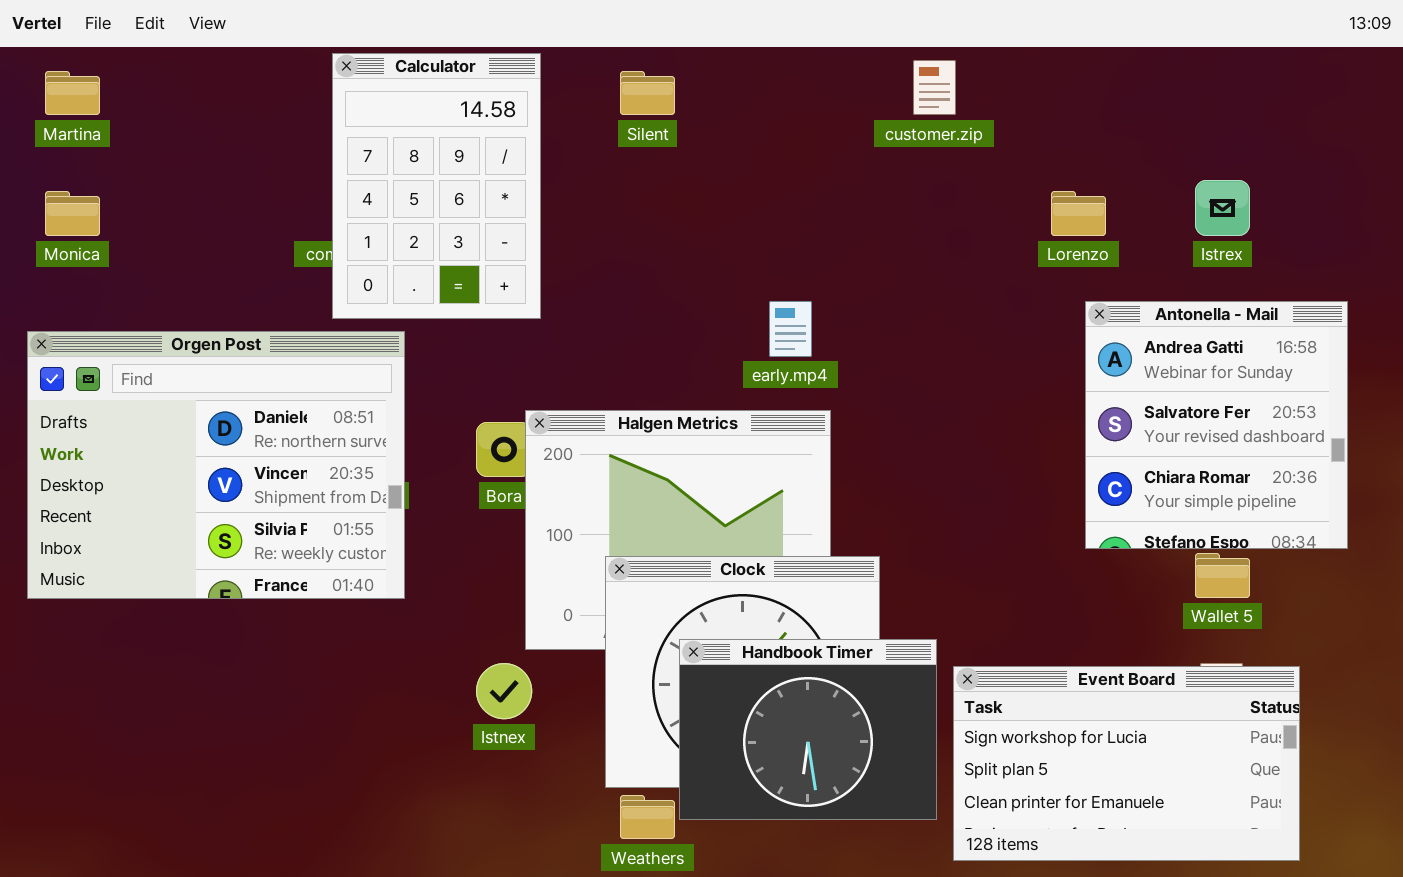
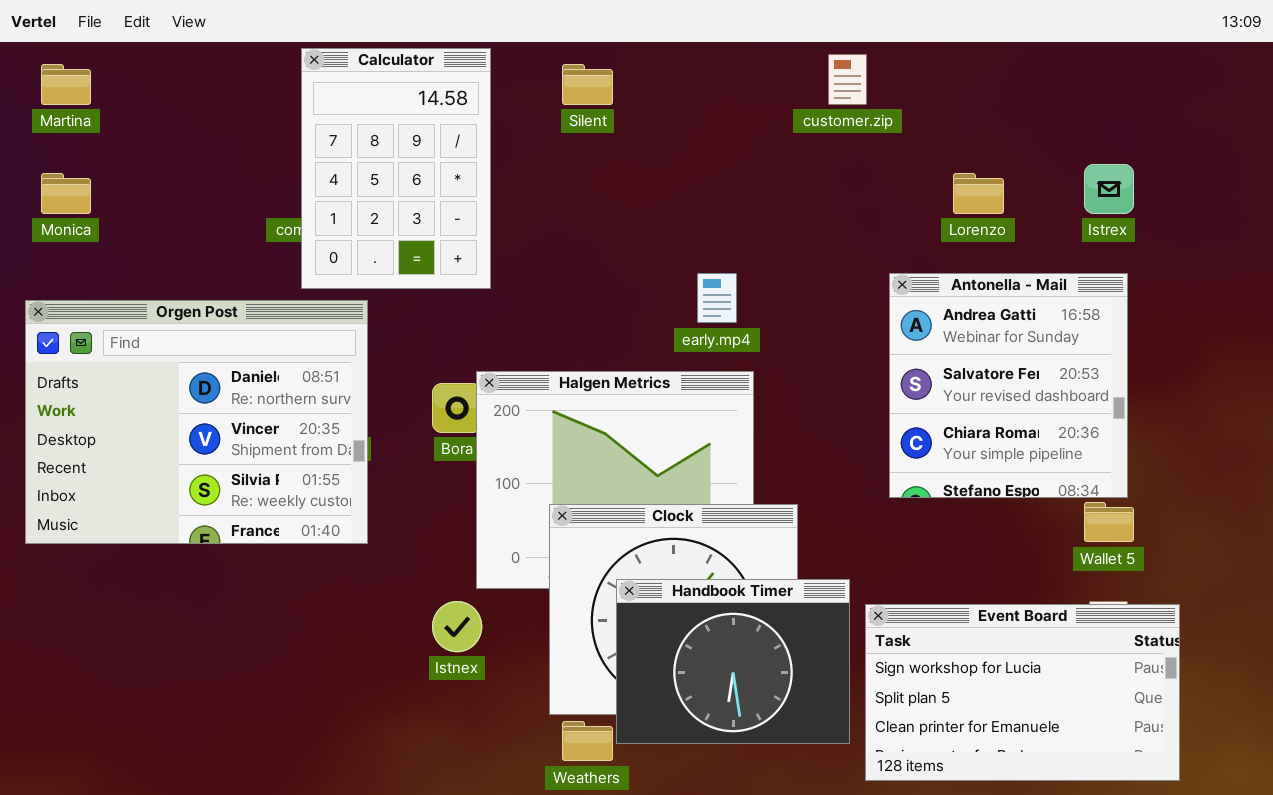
Antonella - Mail: [1085,301,1348,549] -> [889,273,1128,498], moved

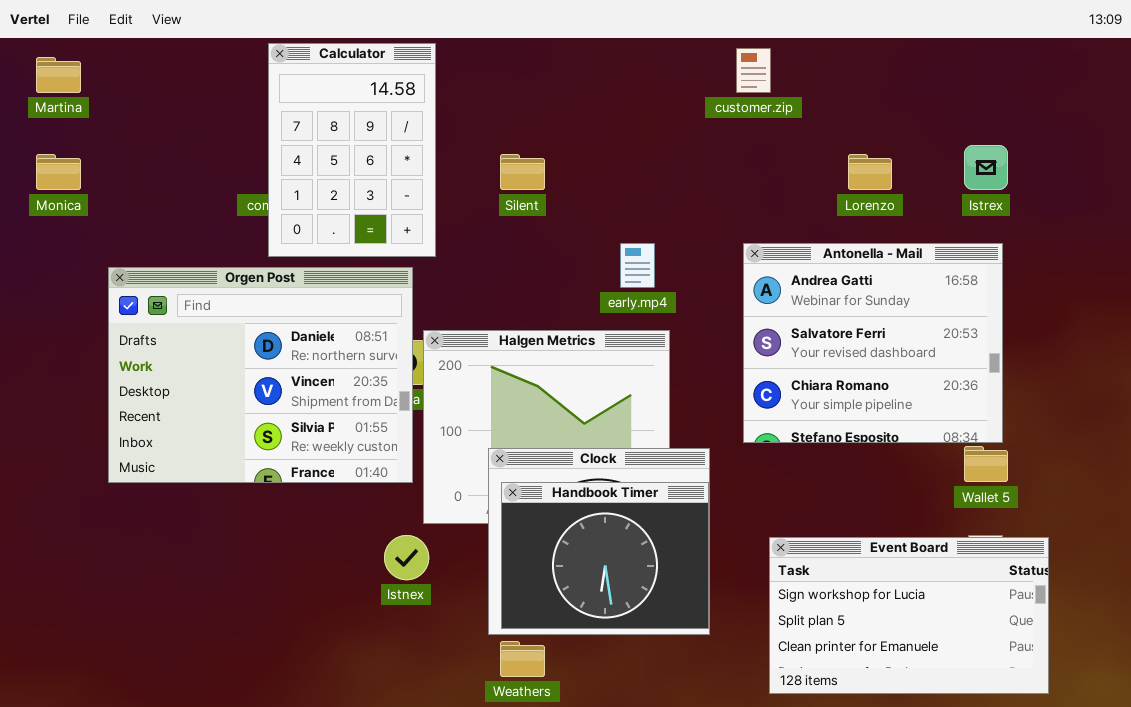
Silent: [562,64,613,105] -> [500,154,545,190], moved
Antonella - Mail: [889,273,1128,498] -> [743,243,1003,443], resized
Orgen Post: [25,300,368,544] -> [108,267,413,483], moved
Handbook Timer: [616,579,850,744] -> [501,482,709,629], moved

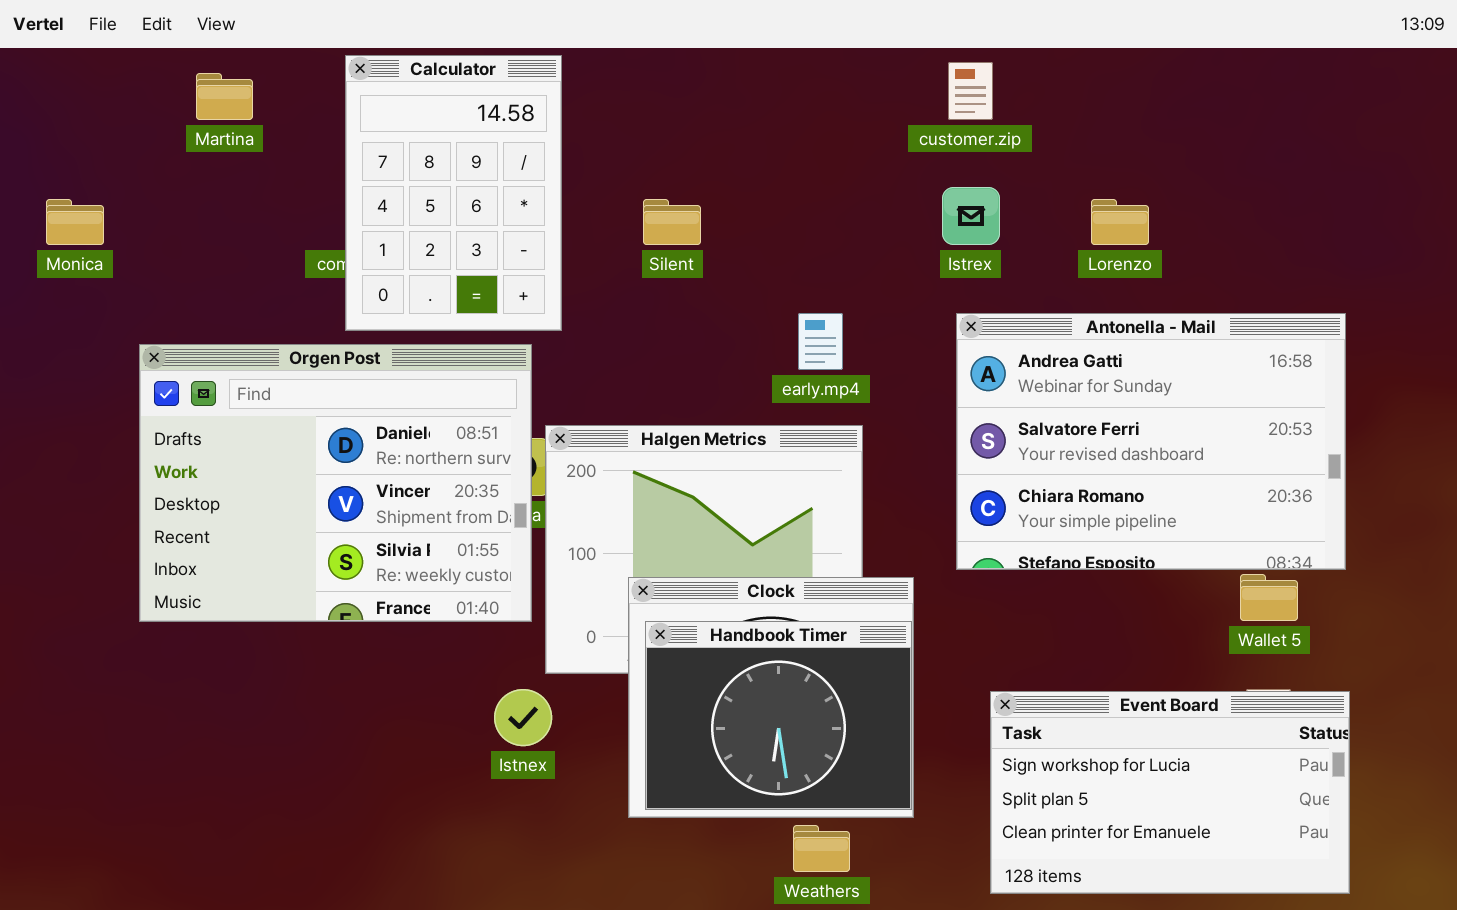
Martina: [36,57,81,93] -> [196,73,253,120], moved
Istrex: [964,145,1008,190] -> [942,187,1000,245], moved
Antonella - Mail: [743,243,1003,443] -> [956,313,1346,570], resized
Weathers: [500,641,545,677] -> [793,825,850,872], moved

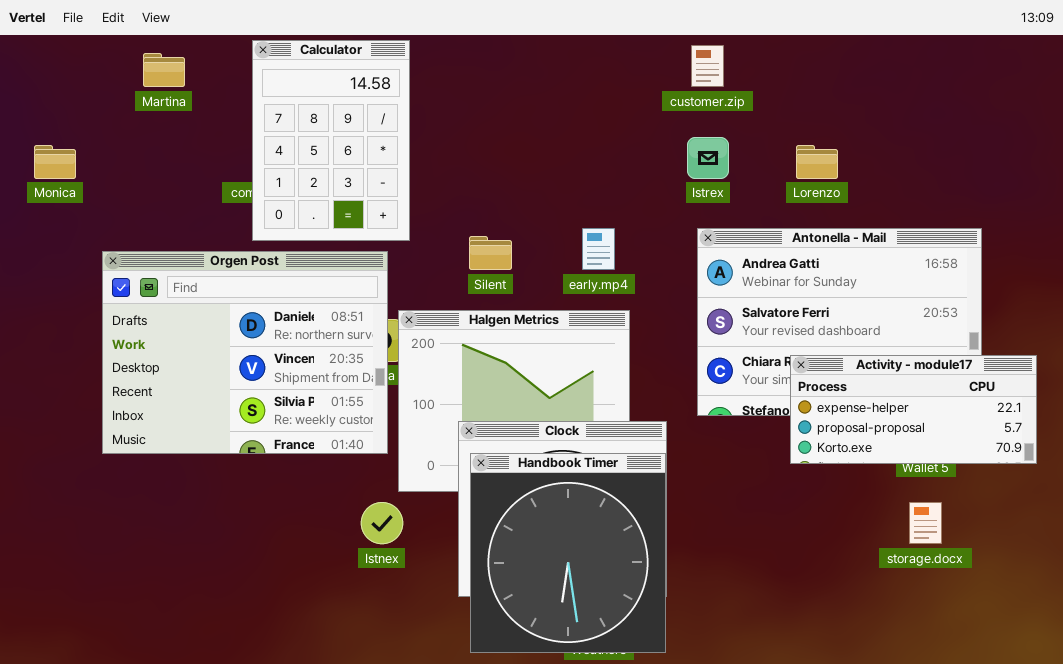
Silent: [643,199,701,245] -> [469,236,512,270], moved
Activity - module17: none -> [790,355,1037,464], opened
Handbook Timer: [645,621,912,810] -> [470,453,666,653], resized
Event Board: [990,691,1350,894] -> none, closed

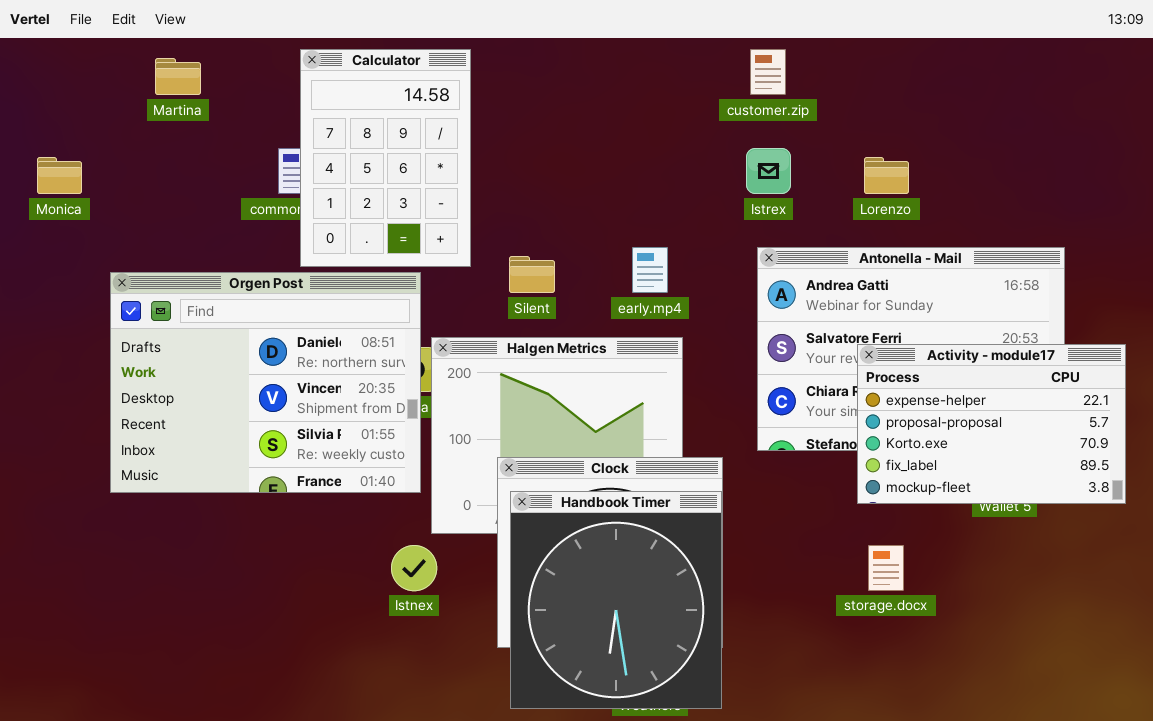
Calculator: [252,40,410,241] -> [300,49,471,267], moved
Activity - module17: [790,355,1037,464] -> [857,344,1126,504], resized
storage.docx: [909,502,942,544] -> [868,545,904,591], moved

